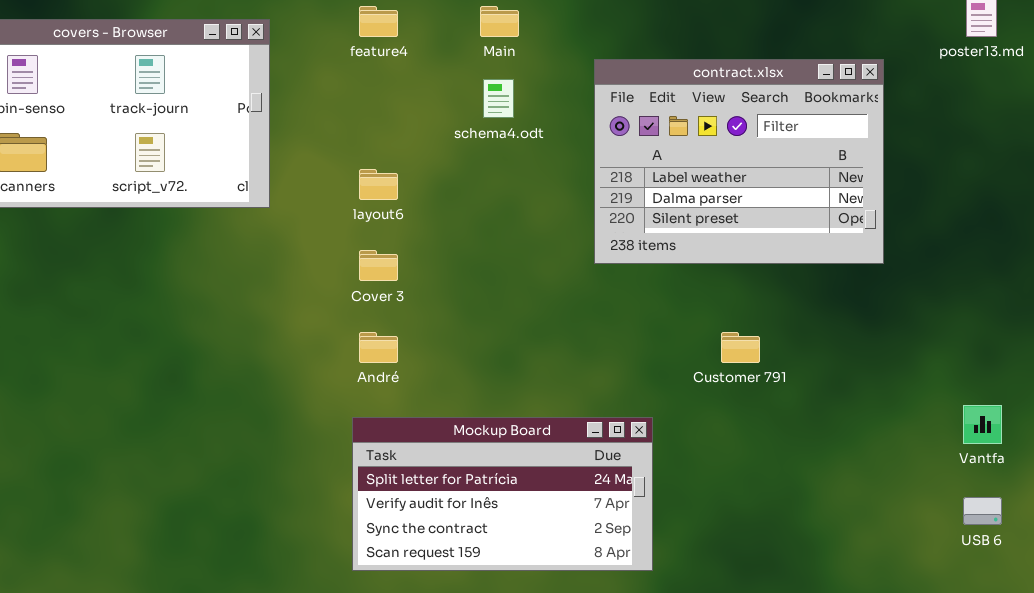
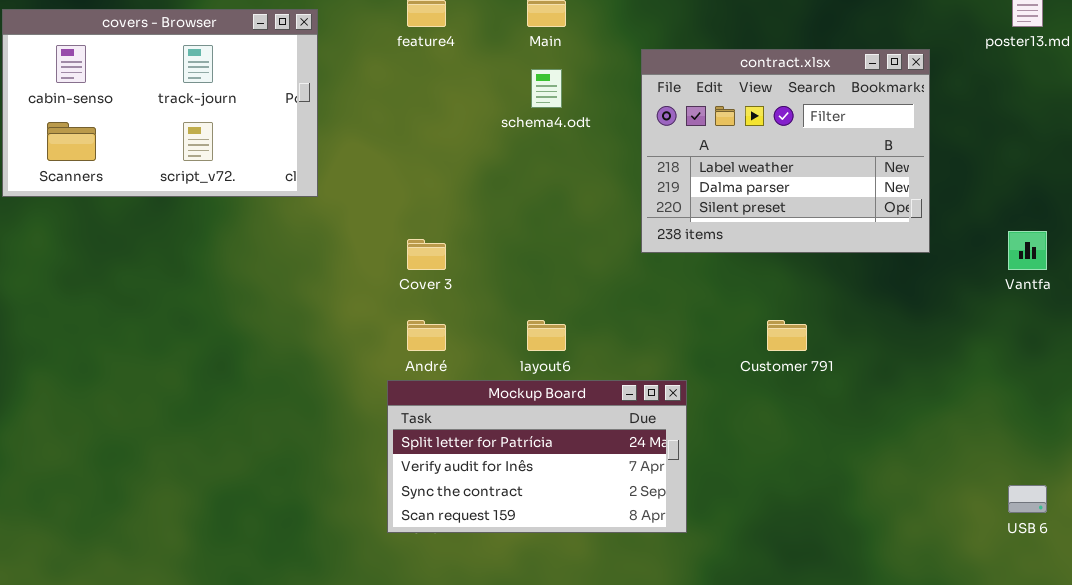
layout6: [359,169,398,200] -> [527,320,566,351], moved
Vantfa: [963,405,1002,444] -> [1008,231,1047,270], moved
Mockup Board: [352,417,653,571] -> [387,380,687,533], moved

